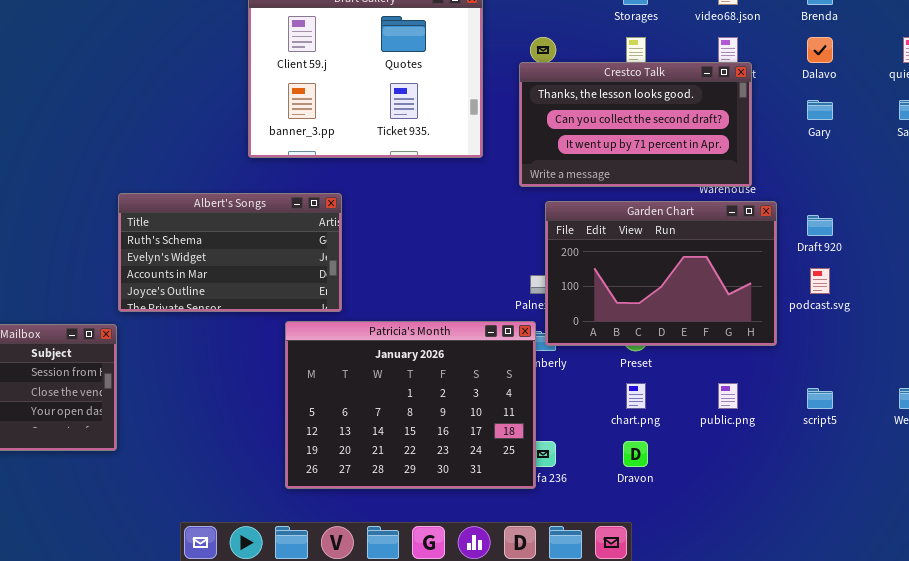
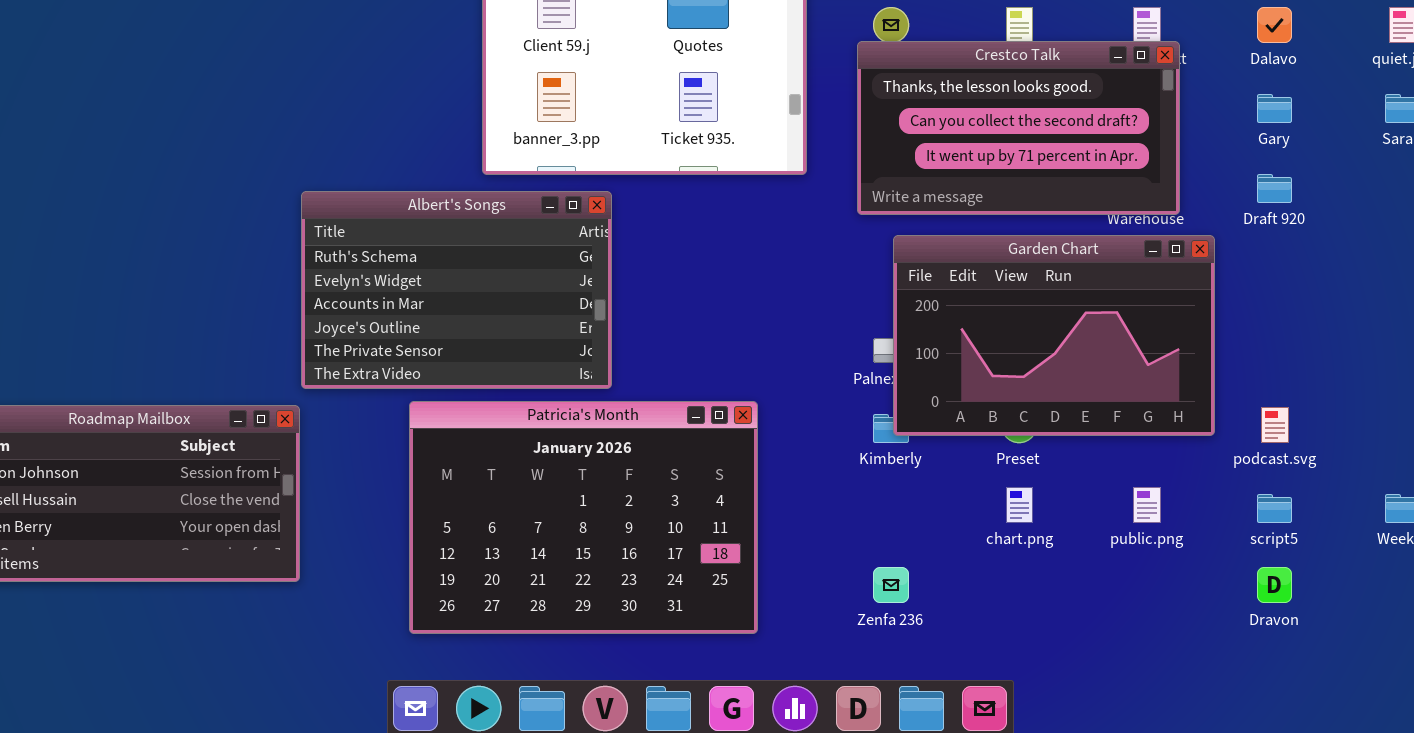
Albert's Songs: [118,193,342,312] -> [301,191,612,389], resized
Draft 920: [807,215,833,236] -> [1257,174,1292,203], moved
podcast.svg: [810,268,830,294] -> [1261,407,1289,443], moved
Patricia's Month: [285,321,536,489] -> [409,401,758,634], moved
Dravon: [623,441,648,467] -> [1257,567,1292,603], moved

